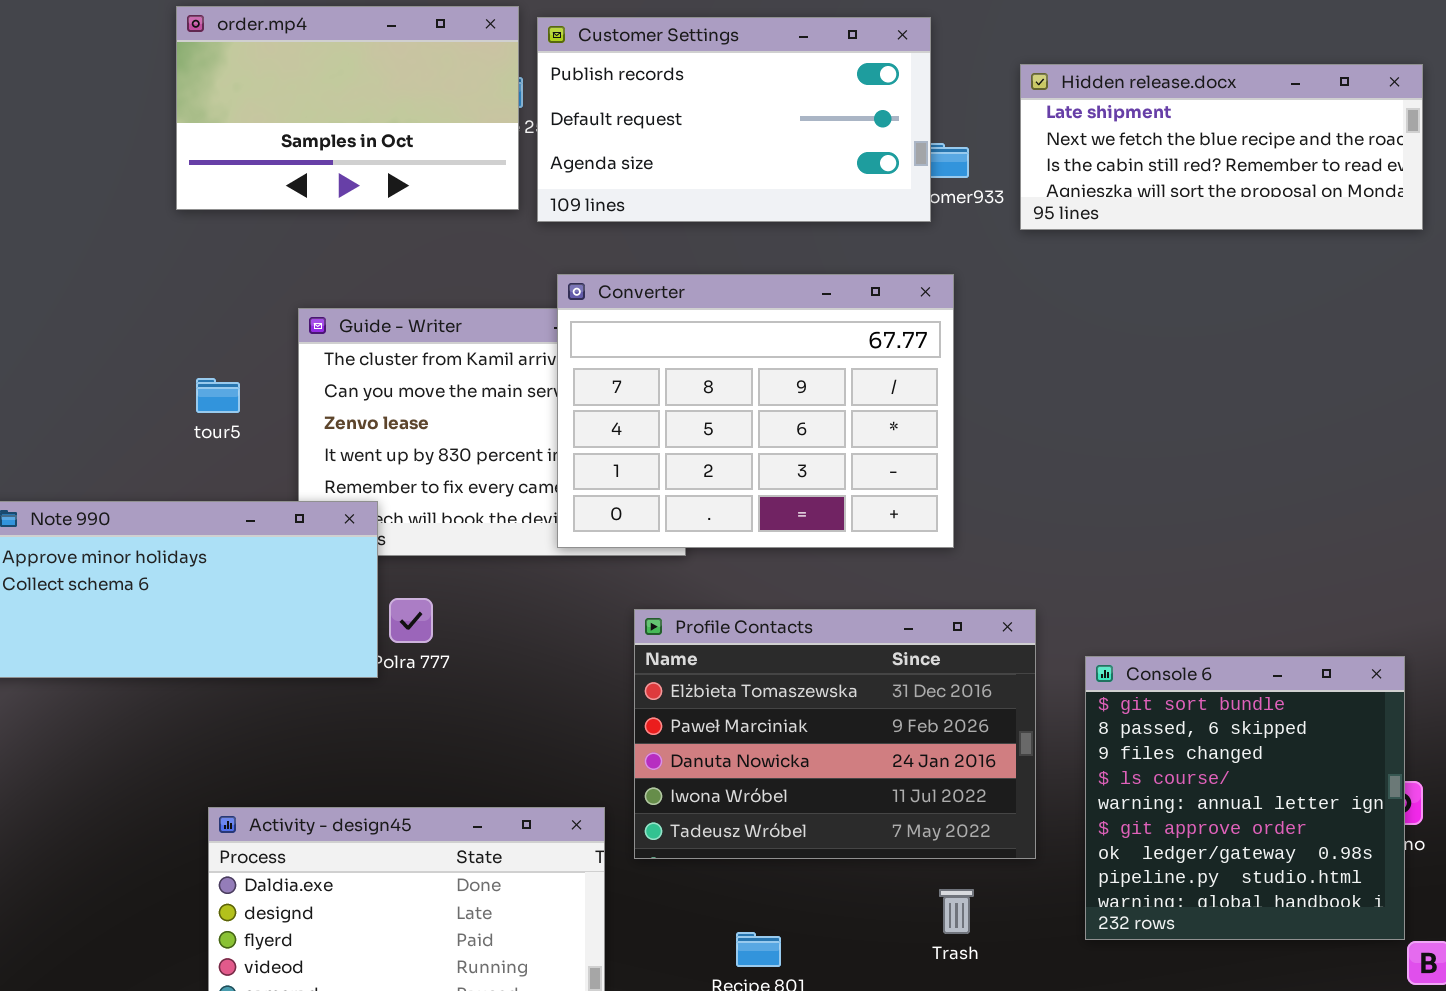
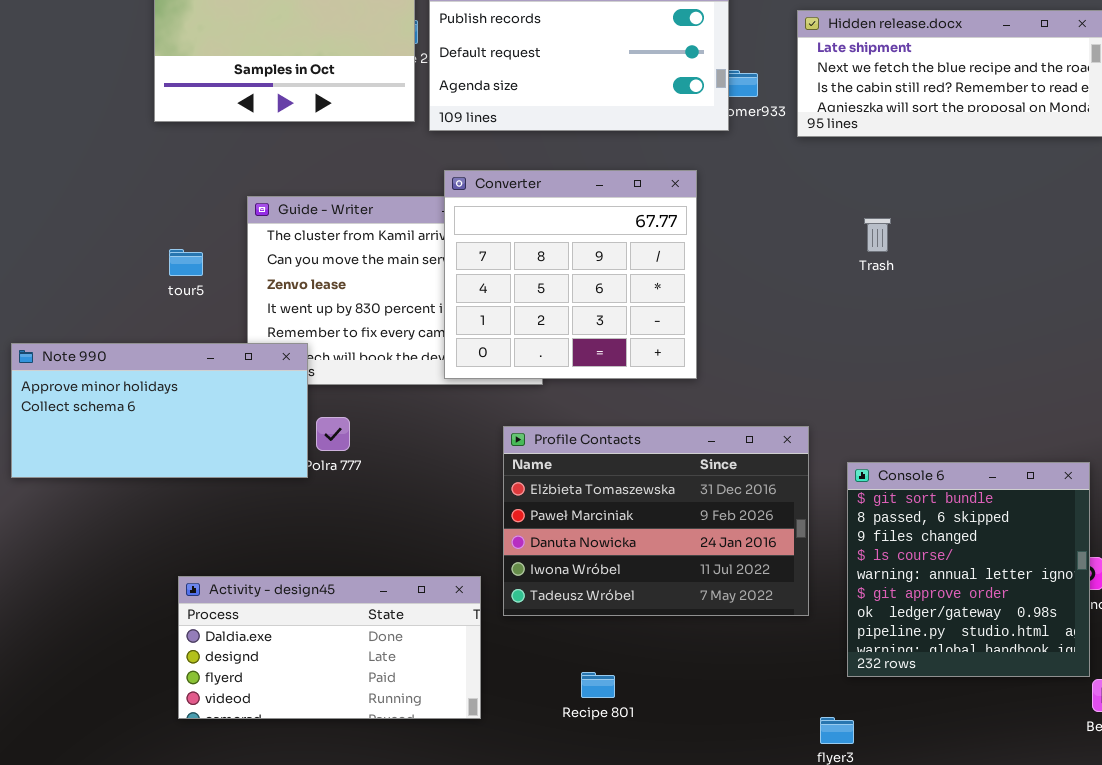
Converter: [557,274,954,548] -> [444,170,697,379], resized
Trash: [939,889,974,934] -> [864,218,891,252], moved

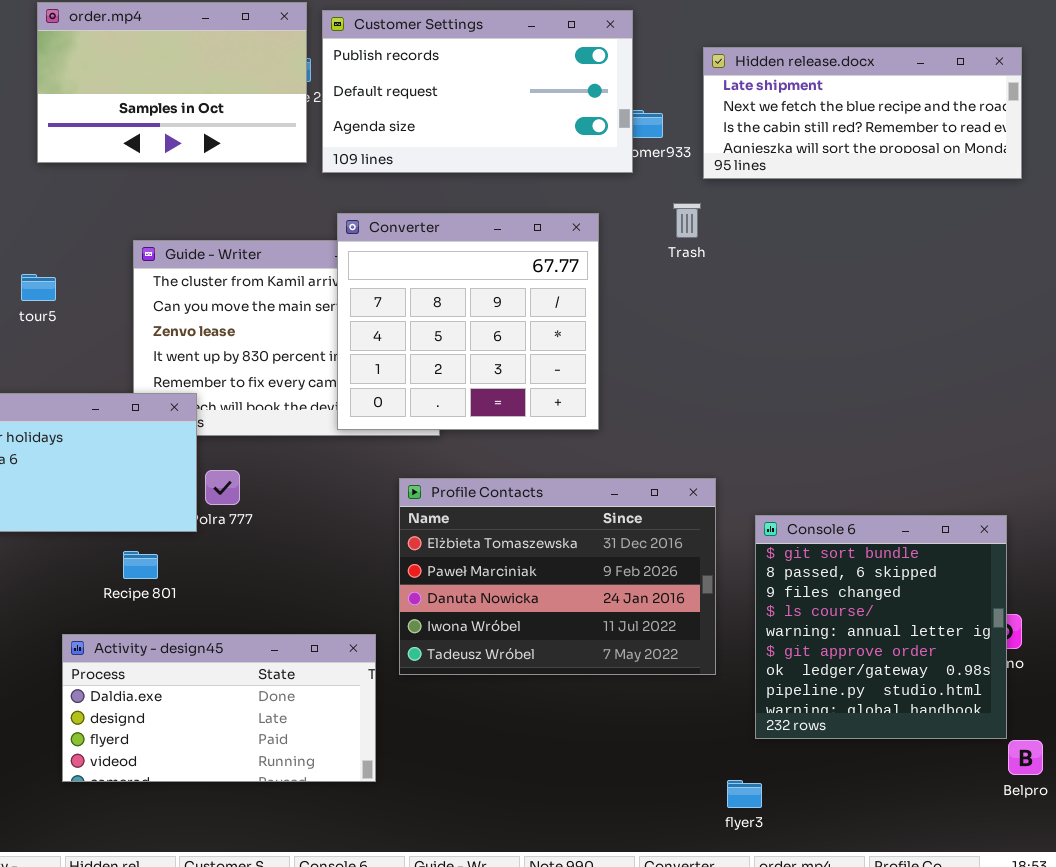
Trash: [864,218,891,252] -> [673,203,701,238], moved
tour5: [169,249,203,276] -> [21,274,56,301], moved
Recipe 801: [581,672,615,698] -> [123,551,158,579], moved

